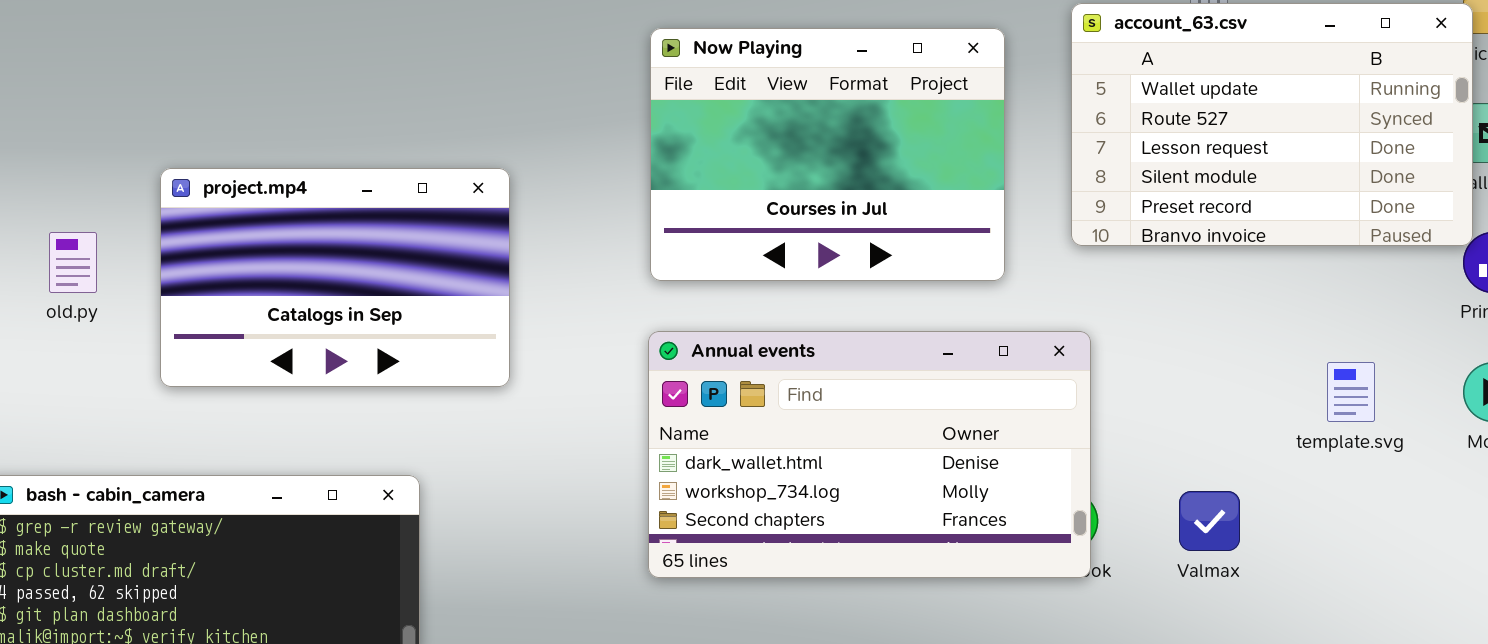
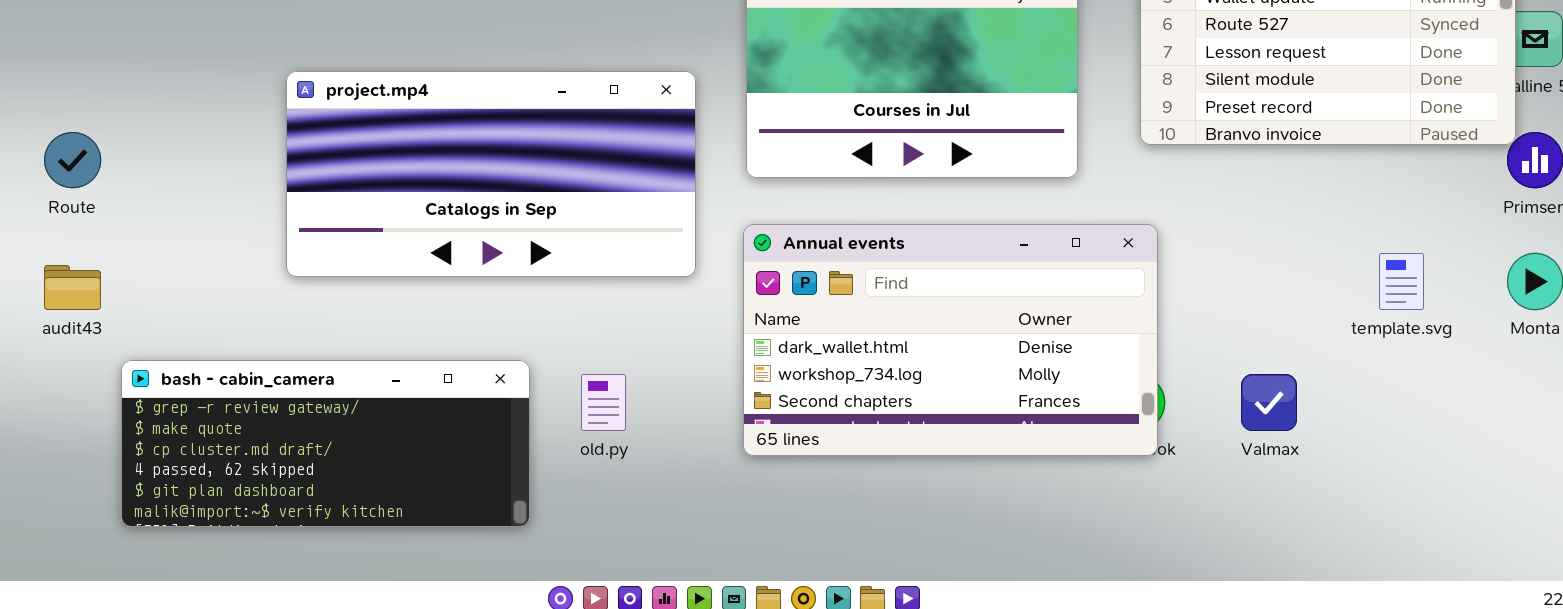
project.mp4: [160,168,510,387] -> [286,71,696,277], resized
old.py: [49,232,97,293] -> [581,374,626,431], moved

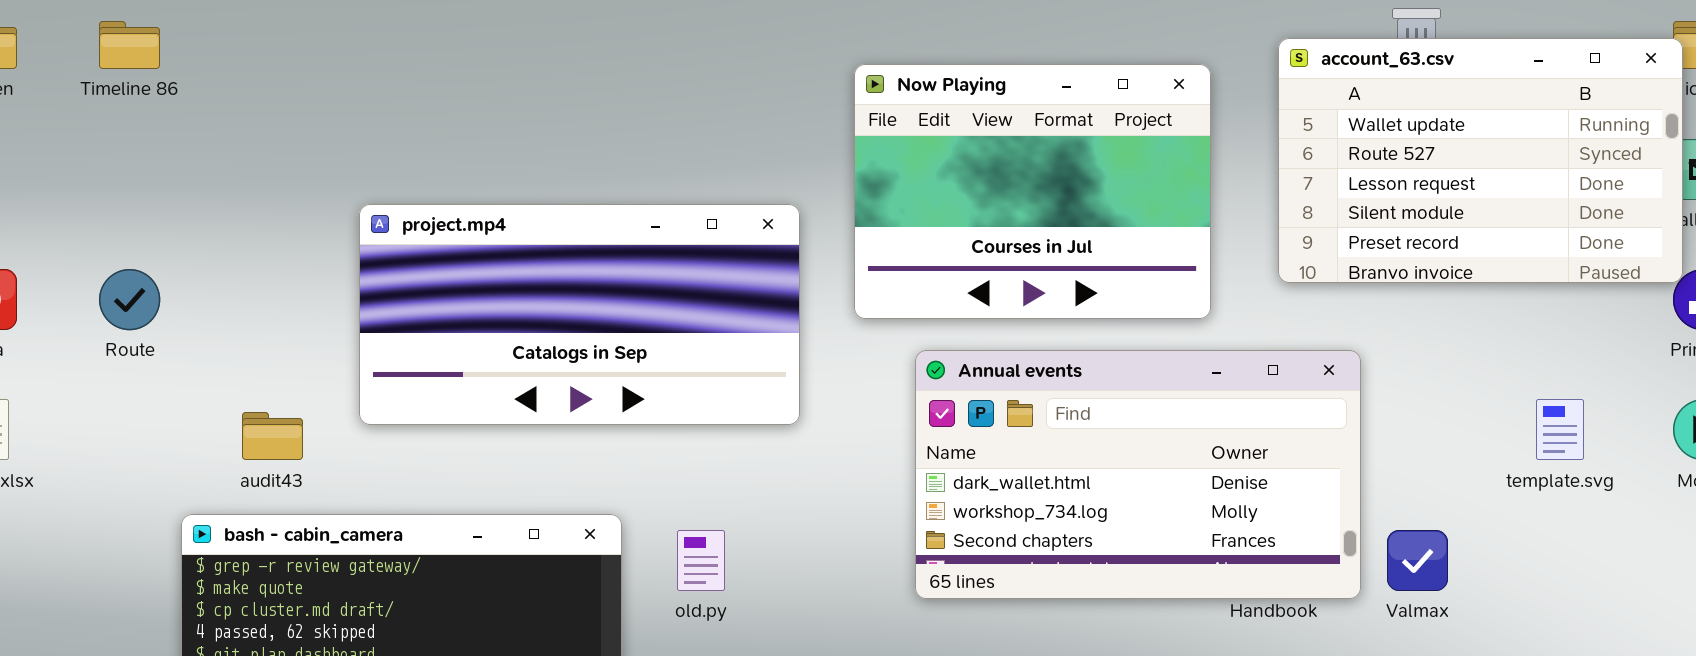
Annual events: [743,224,1158,456] -> [915,350,1361,599], moved
audit43: [44,265,101,310] -> [242,412,303,460], moved

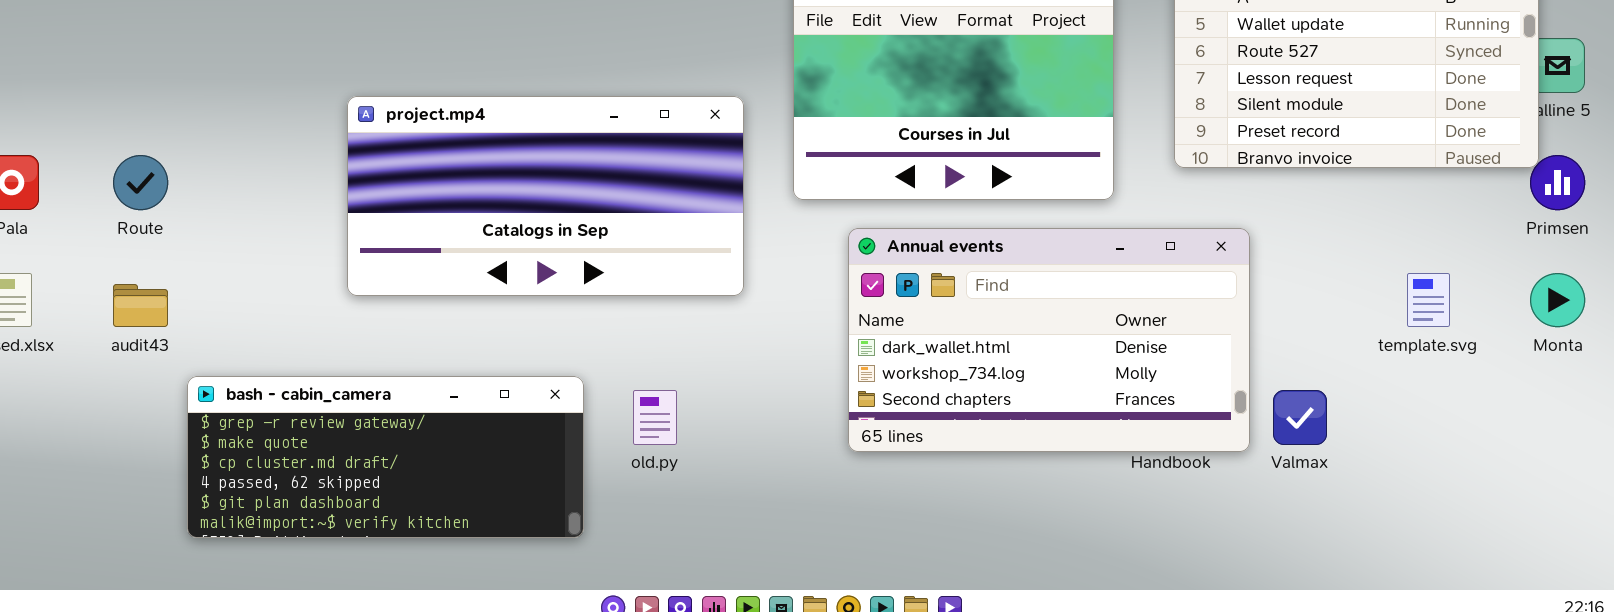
audit43: [242,412,303,460] -> [113,284,168,327], moved

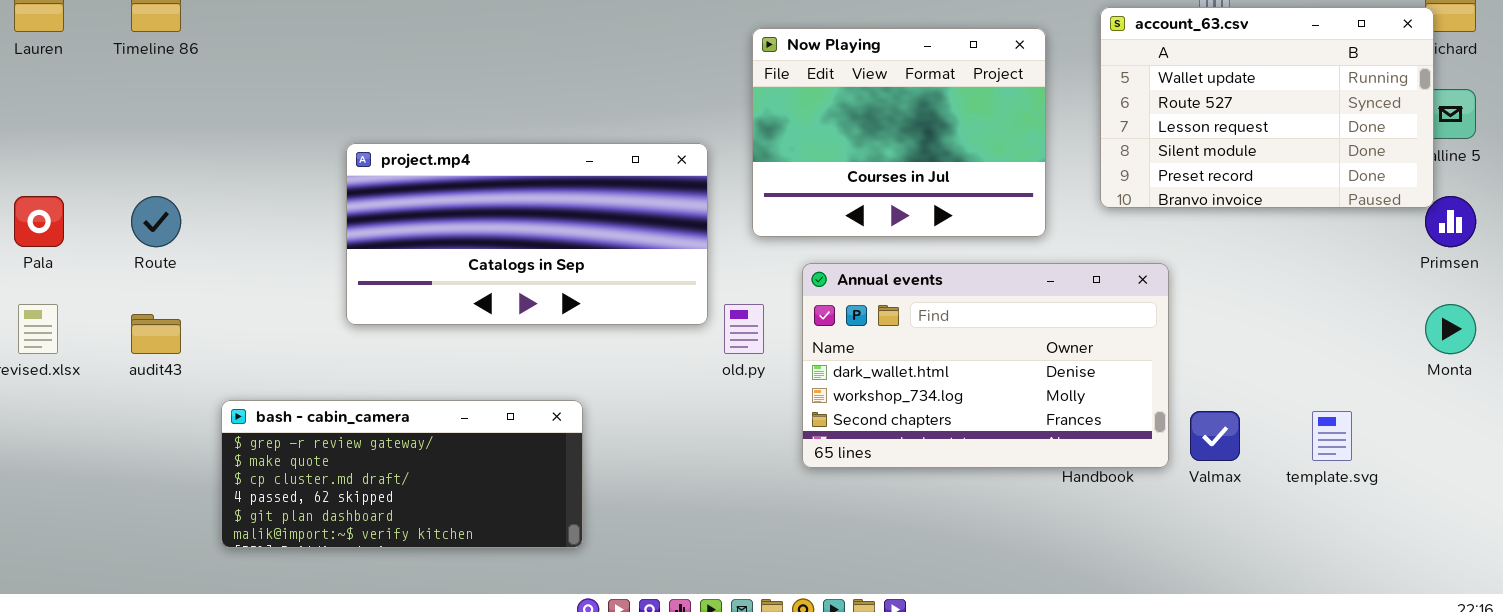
template.svg: [1407,273,1450,327] -> [1312,411,1352,461], moved
bash - cabin_camera: [187,376,584,538] -> [221,400,583,548], moved
old.py: [633,390,677,445] -> [724,304,764,354], moved

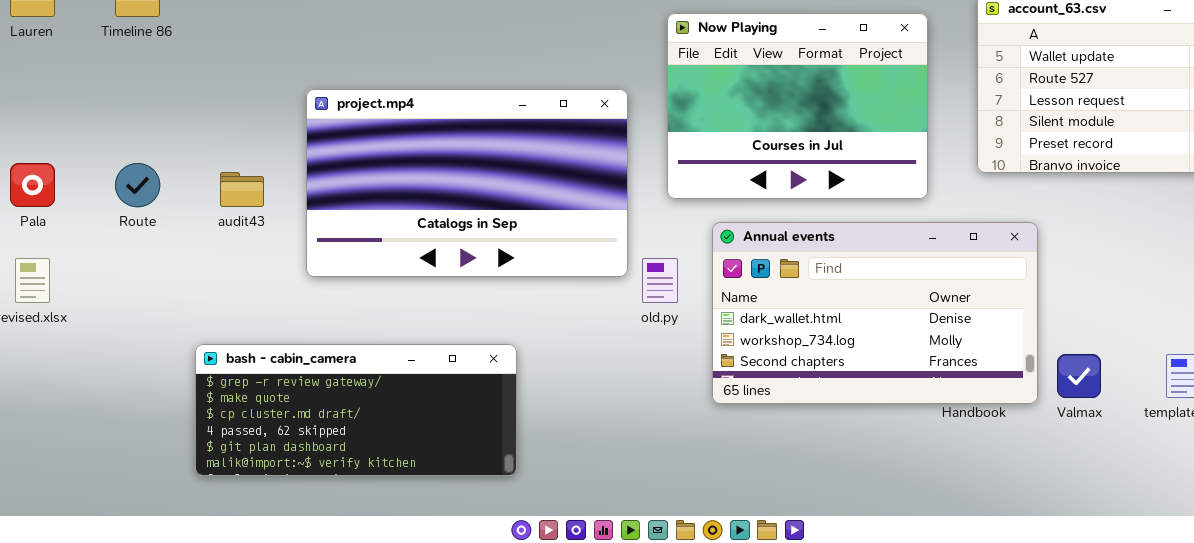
project.mp4: [346,143,708,325] -> [306,89,628,277], resized
audit43: [131,314,181,354] -> [220,172,264,207], moved

